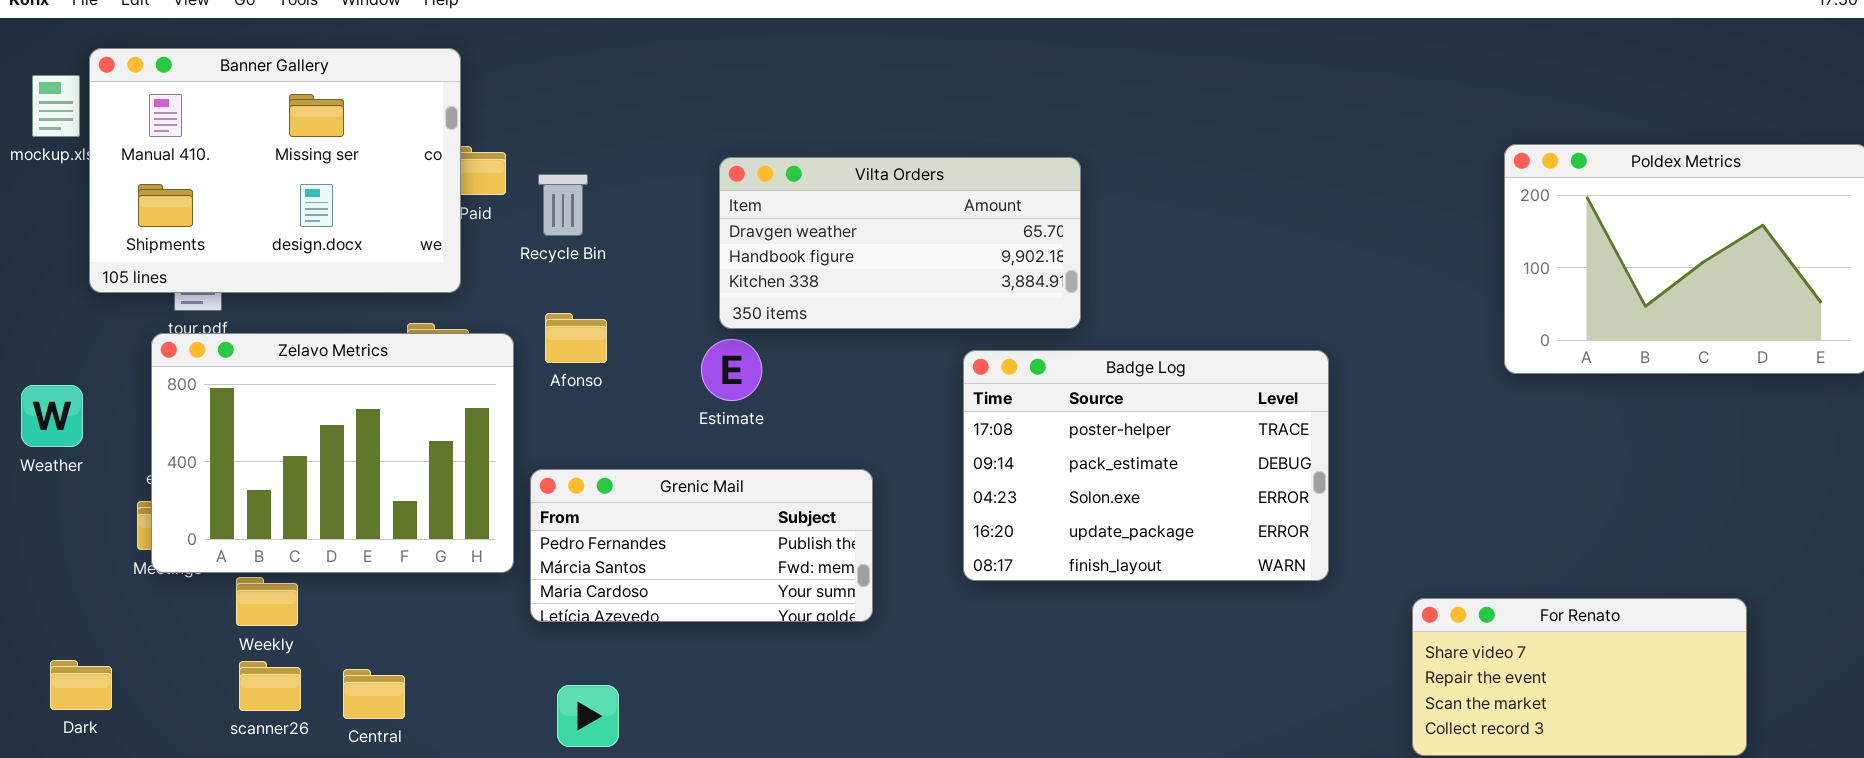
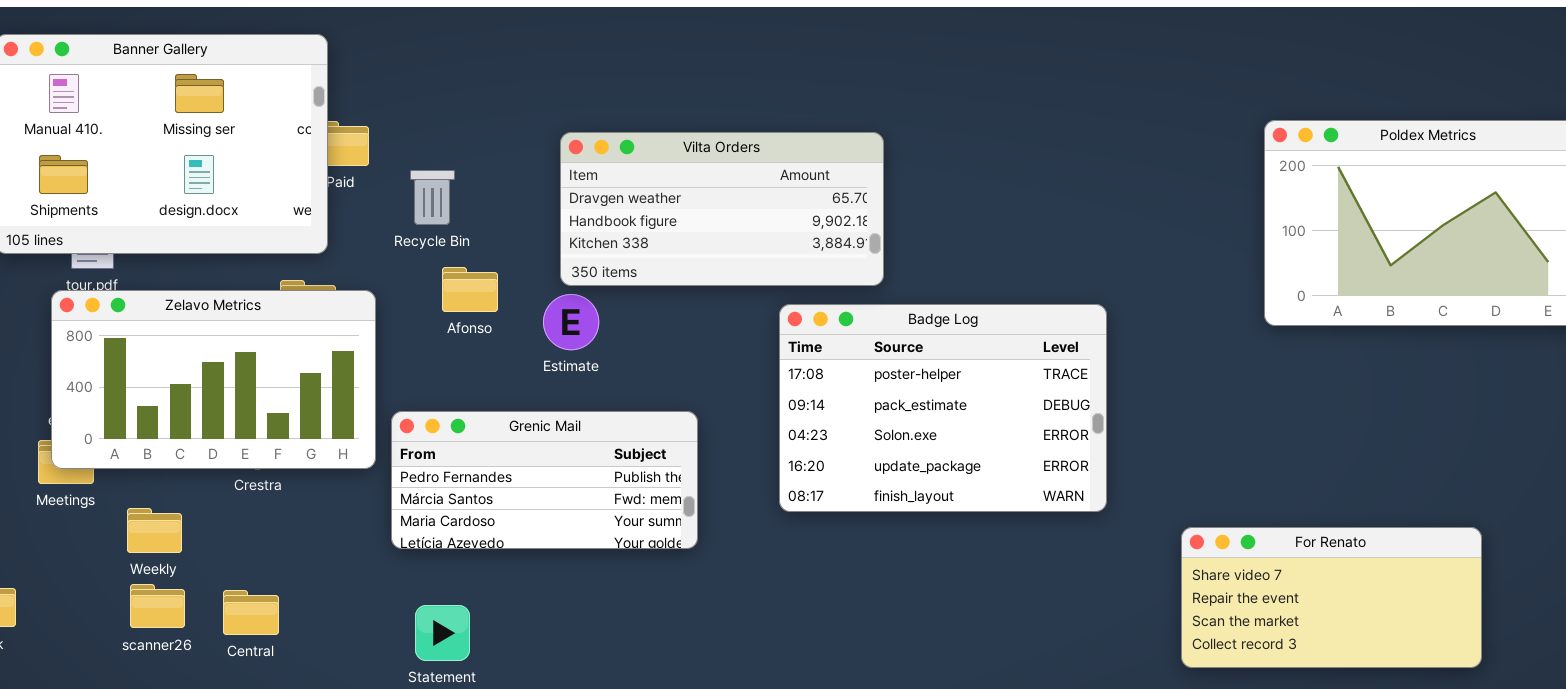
Recycle Bin: [538,174,588,236] -> [410,170,455,225], moved
Afonso: [545,313,607,363] -> [442,267,498,312], moved
Zelavo Metrics: [151,333,514,573] -> [51,290,376,469], resized

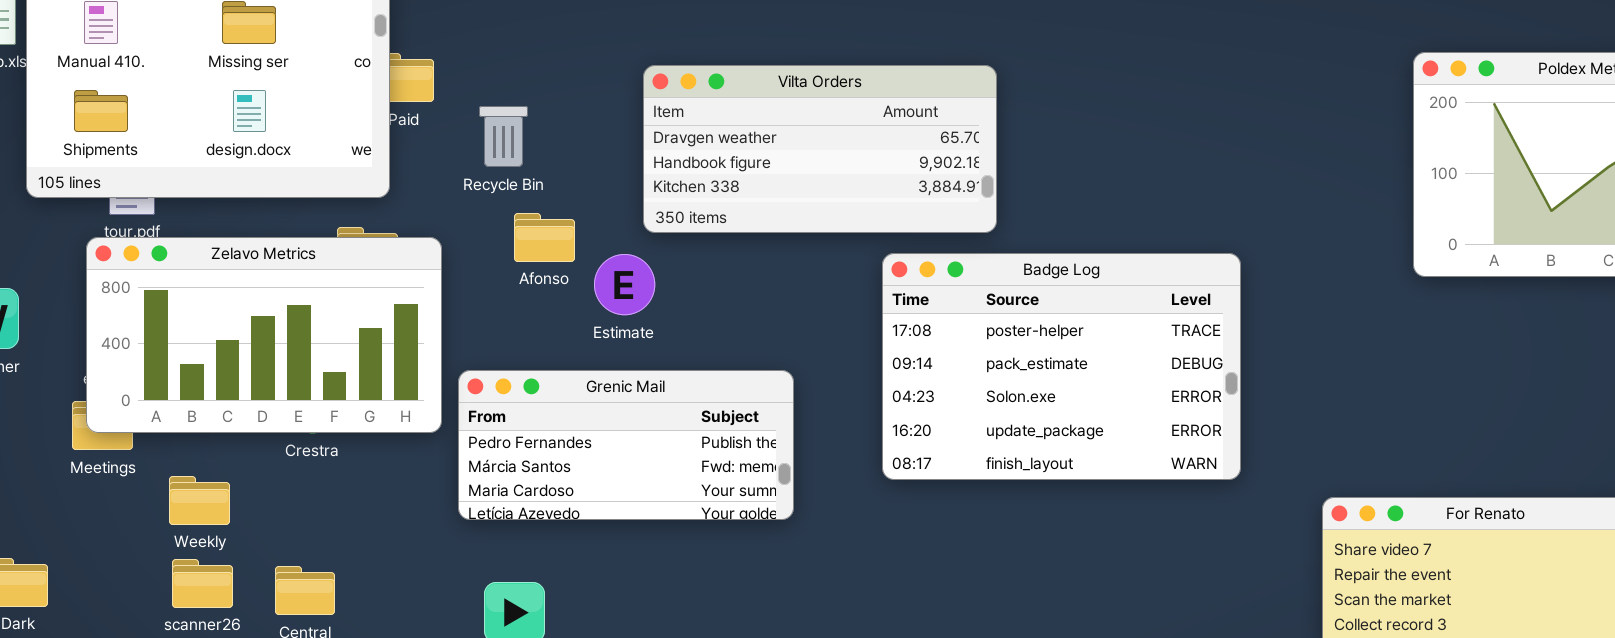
Estimate: [543,294,599,350] -> [594,254,655,315], moved

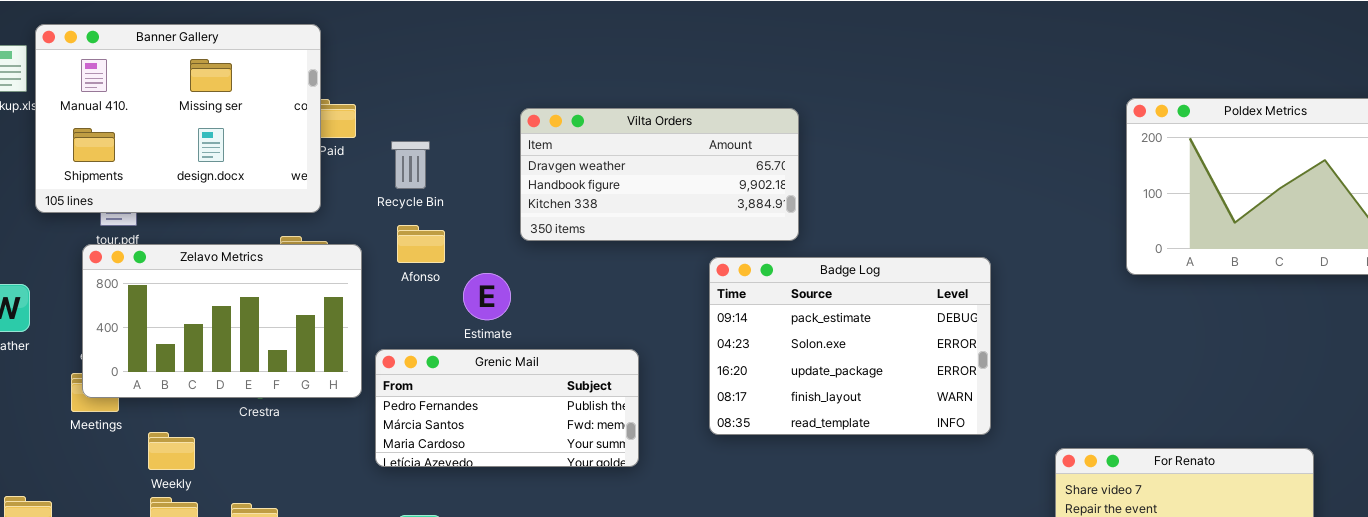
Afonso: [514,213,575,262] -> [397,225,445,263], moved
Badge Log: [882,253,1241,480] -> [709,257,991,435], scrolled down 1 row
Estimate: [594,254,655,315] -> [463,273,511,320], moved

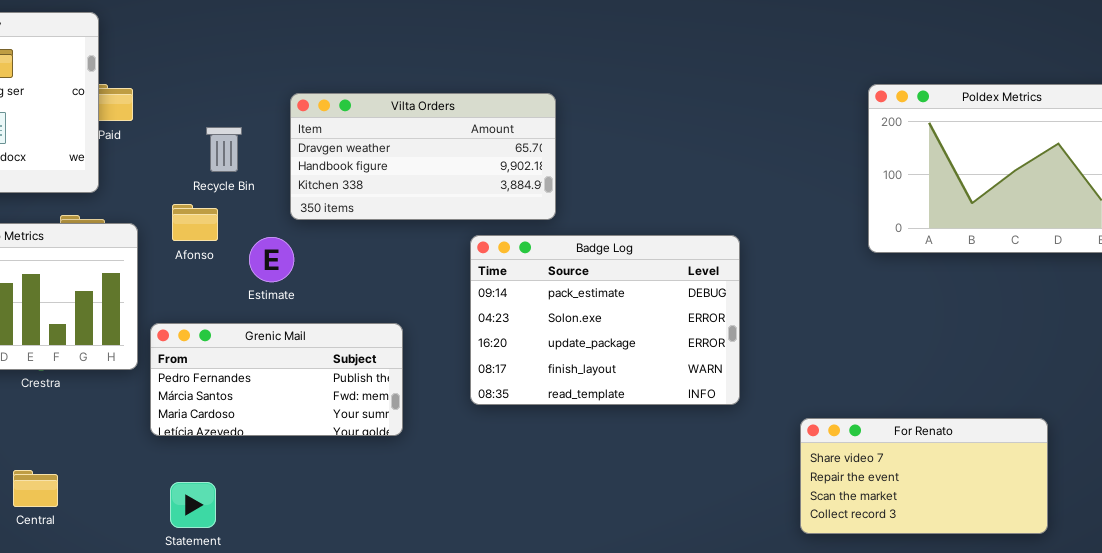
Recycle Bin: [391,141,430,189] -> [206,127,242,172], moved
Estimate: [463,273,511,320] -> [249,237,294,282], moved

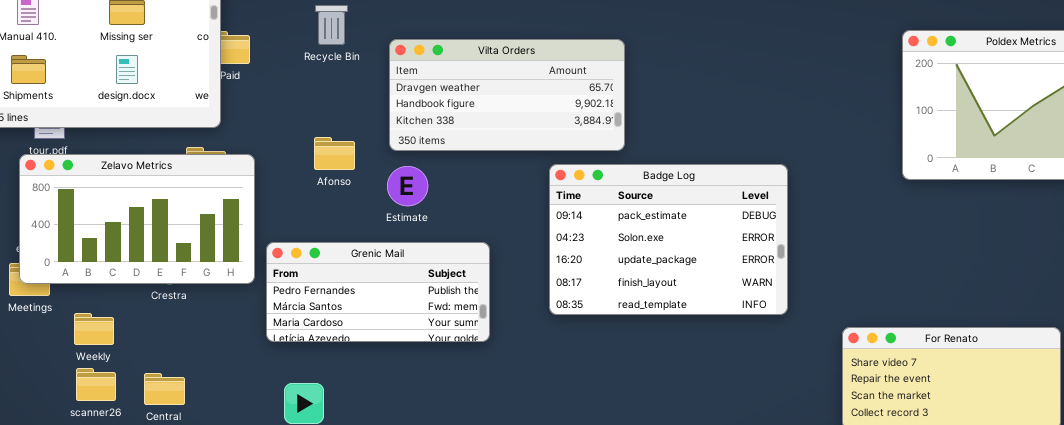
Recycle Bin: [206,127,242,172] -> [315,5,348,45], moved
Afonso: [172,204,218,241] -> [314,137,355,170], moved
Estimate: [249,237,294,282] -> [387,166,428,206], moved

